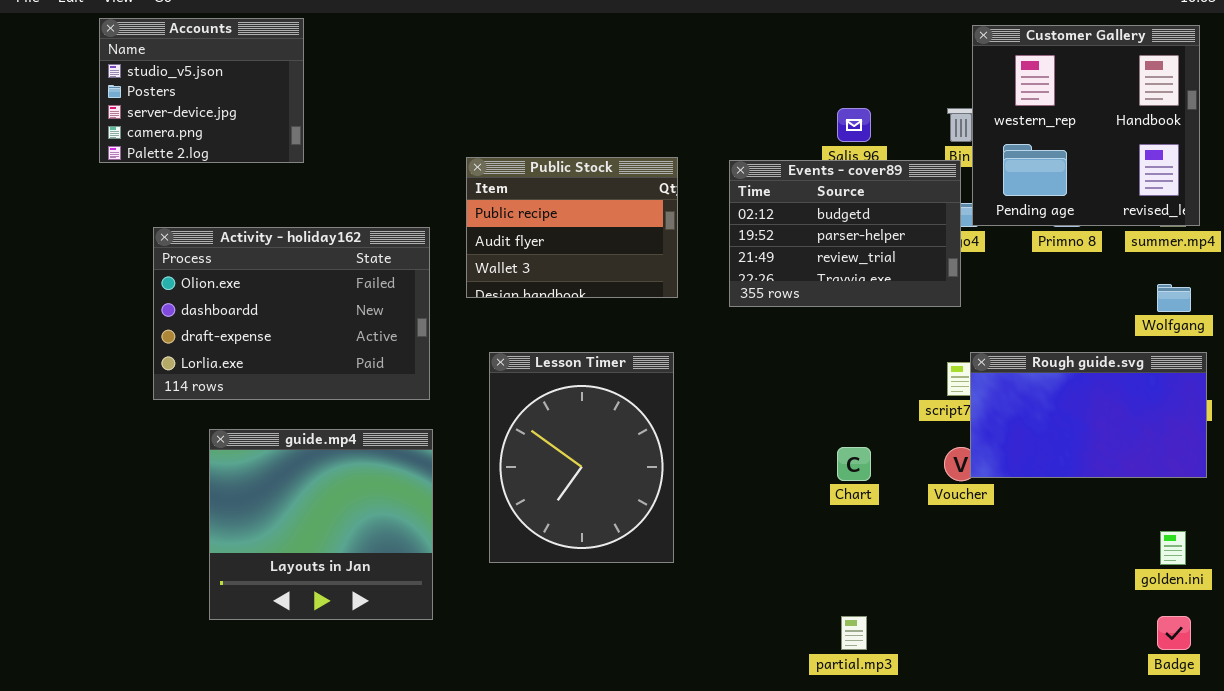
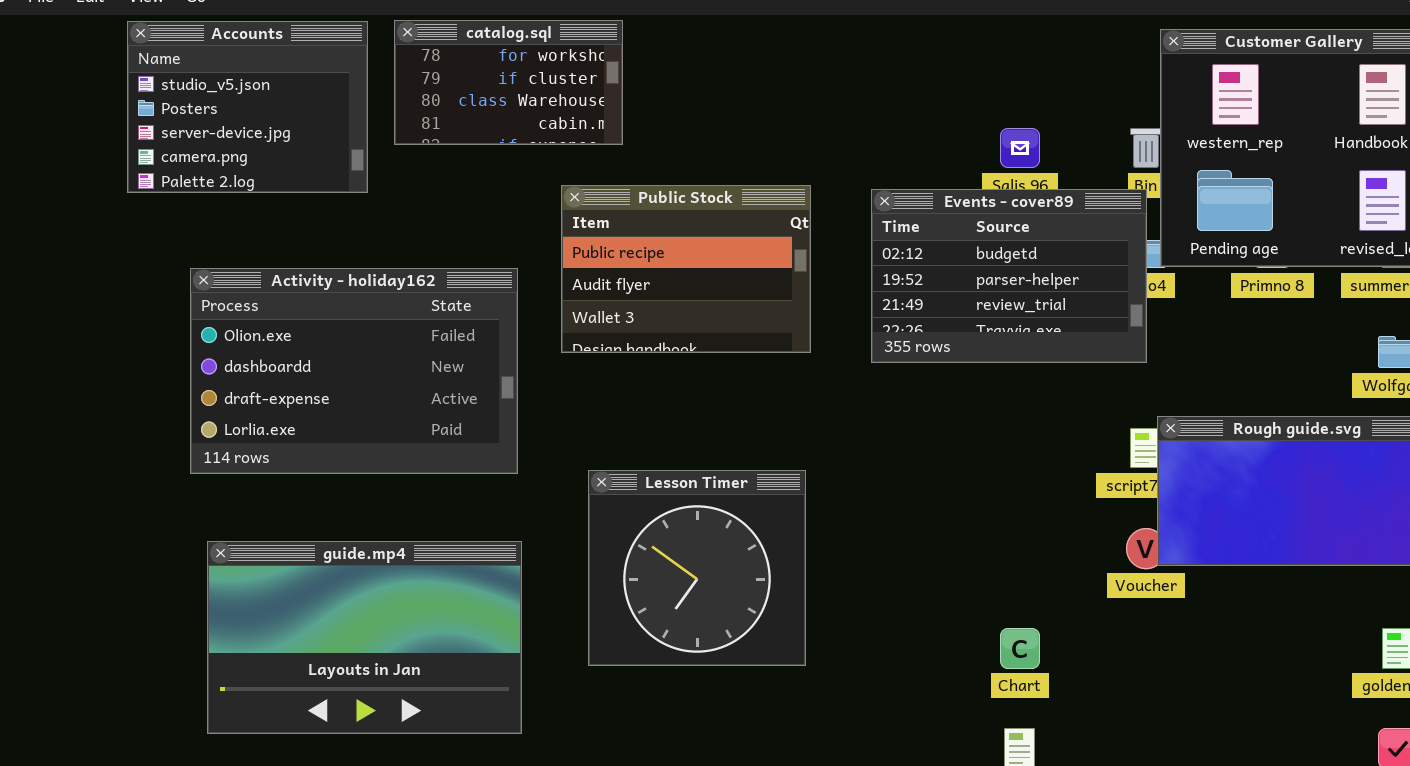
catalog.sql: none -> [394,20,623,145], opened
Lesson Timer: [489,352,674,563] -> [588,470,806,666], resized
guide.mp4: [209,429,433,620] -> [207,541,522,734], resized
Chart: [837,447,871,481] -> [1000,628,1040,669], moved

